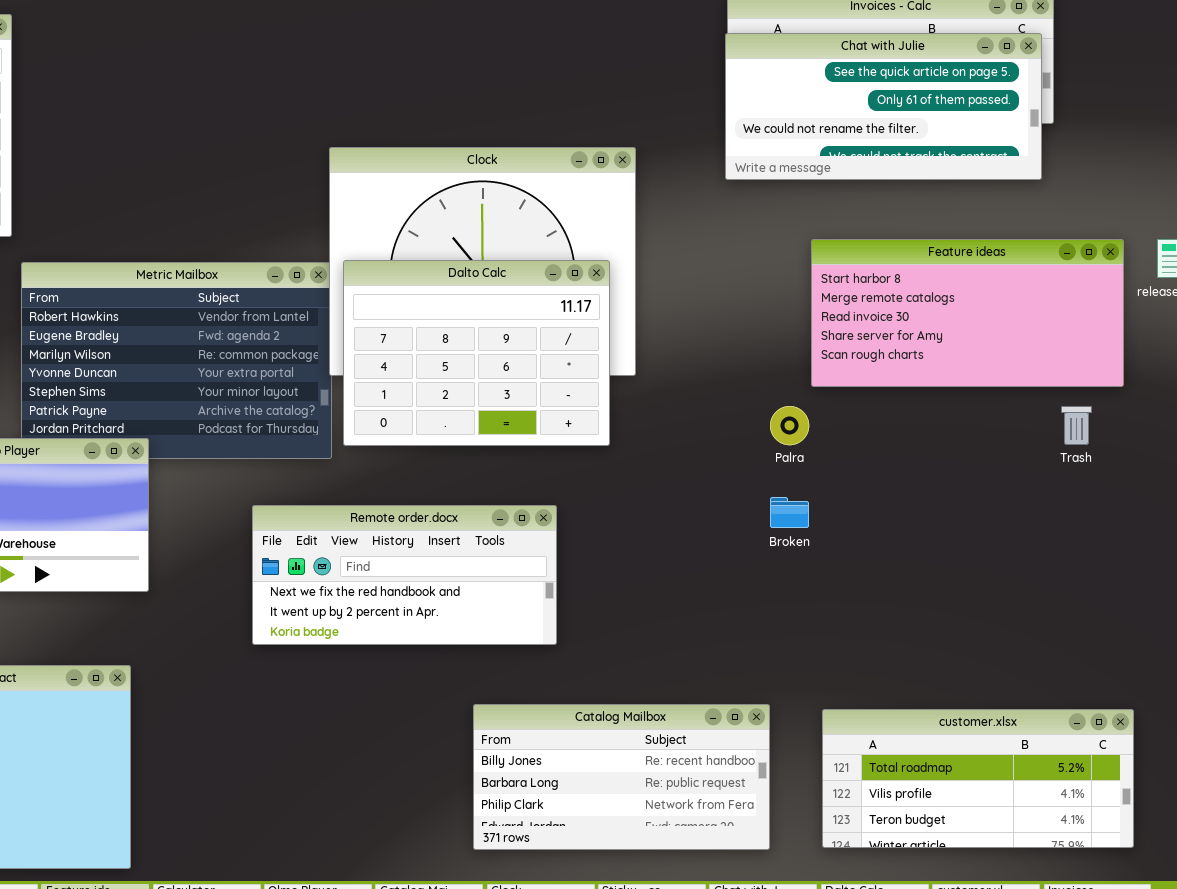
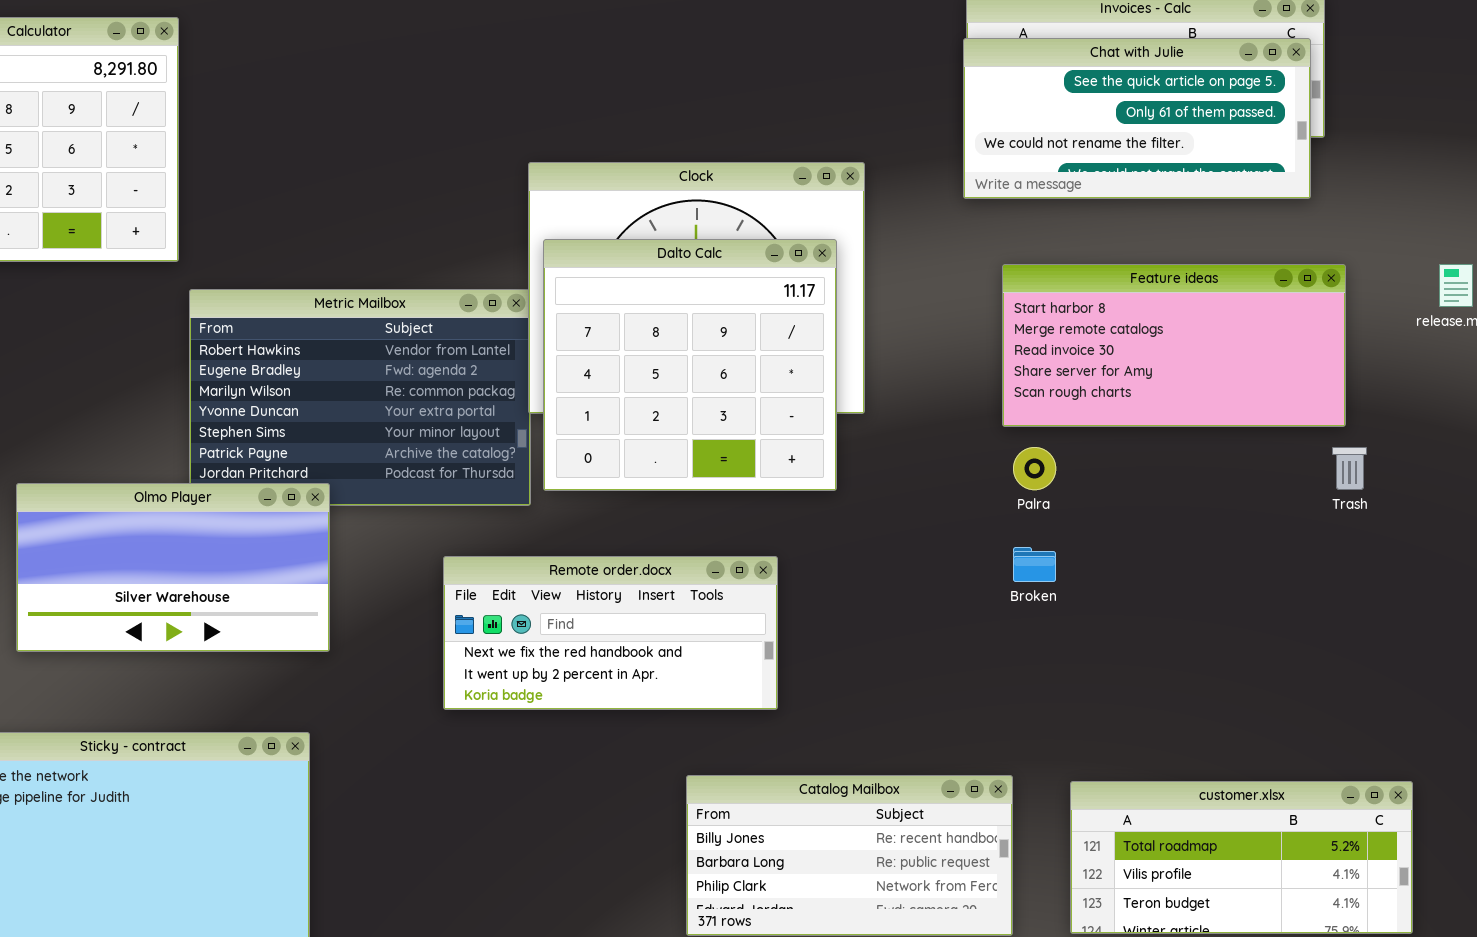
Feature ideas: [811,239,1124,387] -> [1002,264,1346,427], moved
Dalto Calc: [343,260,610,446] -> [543,239,837,491], resized

